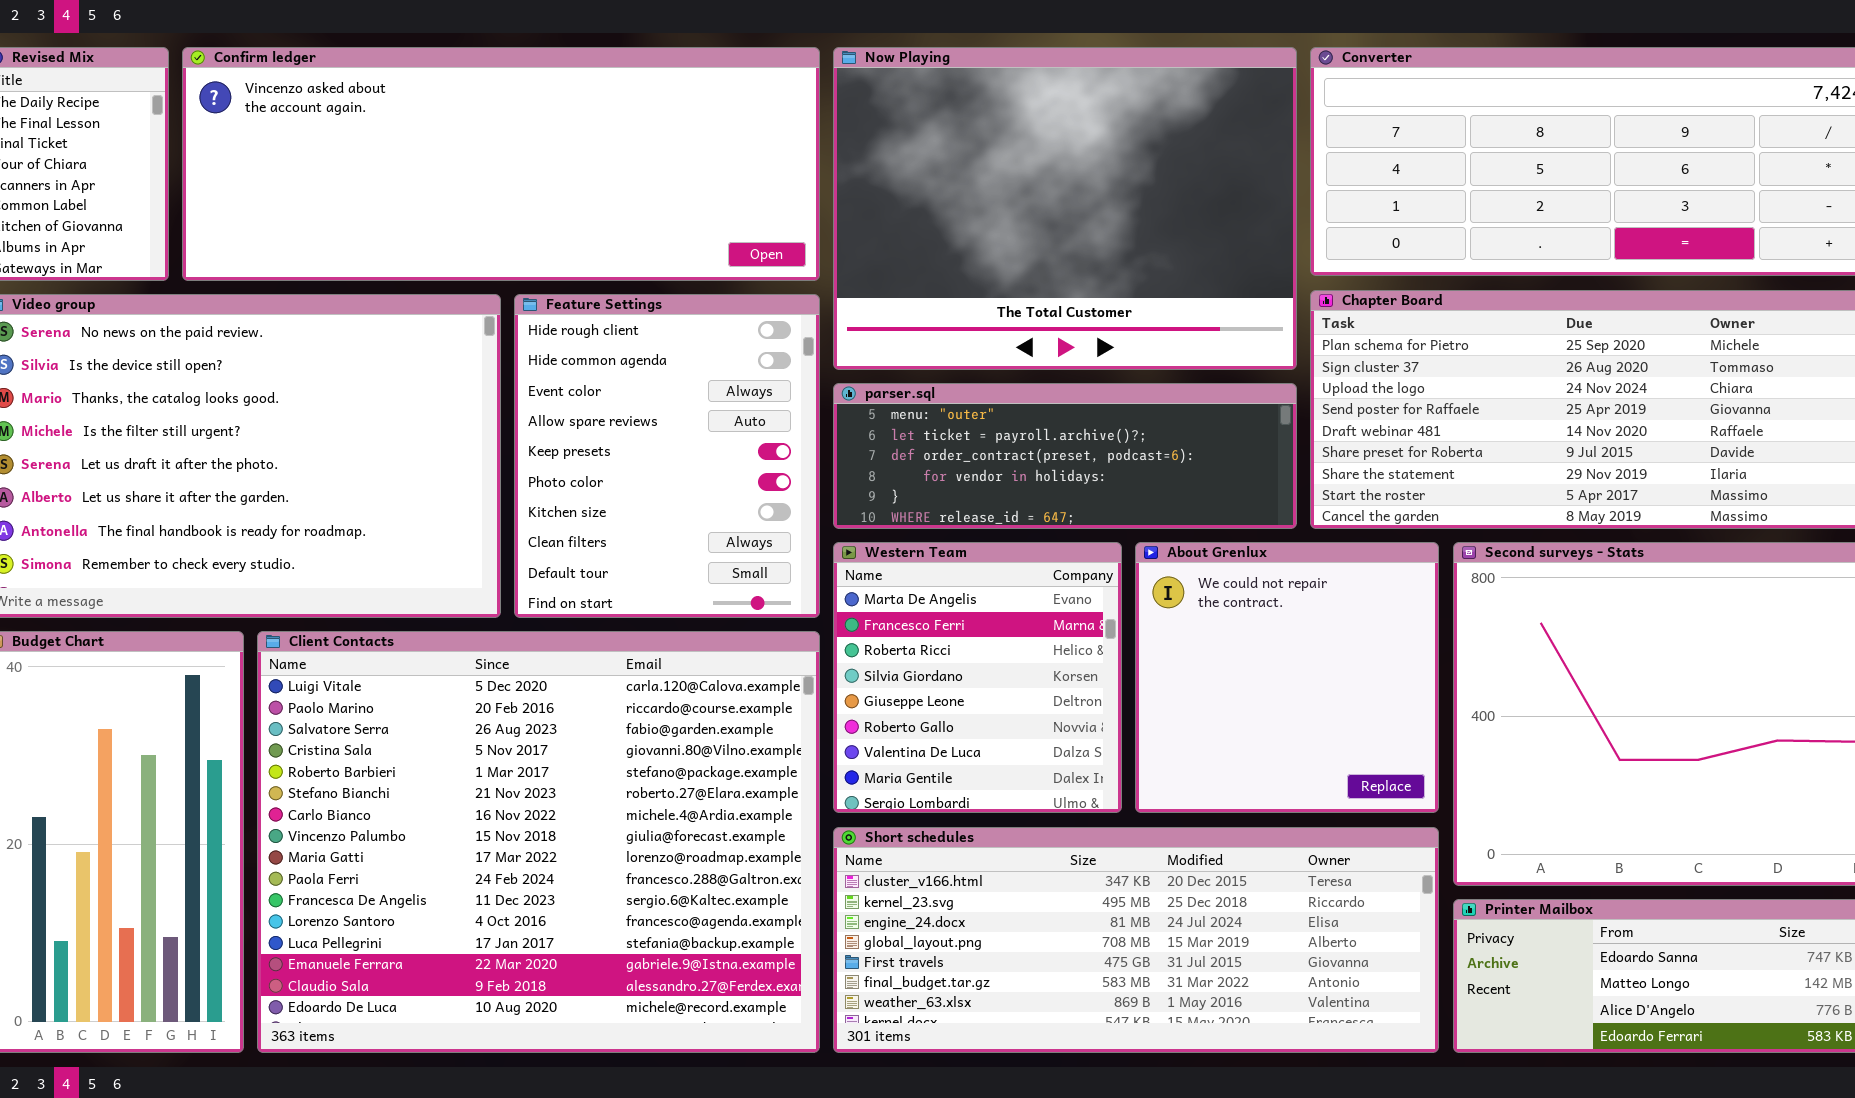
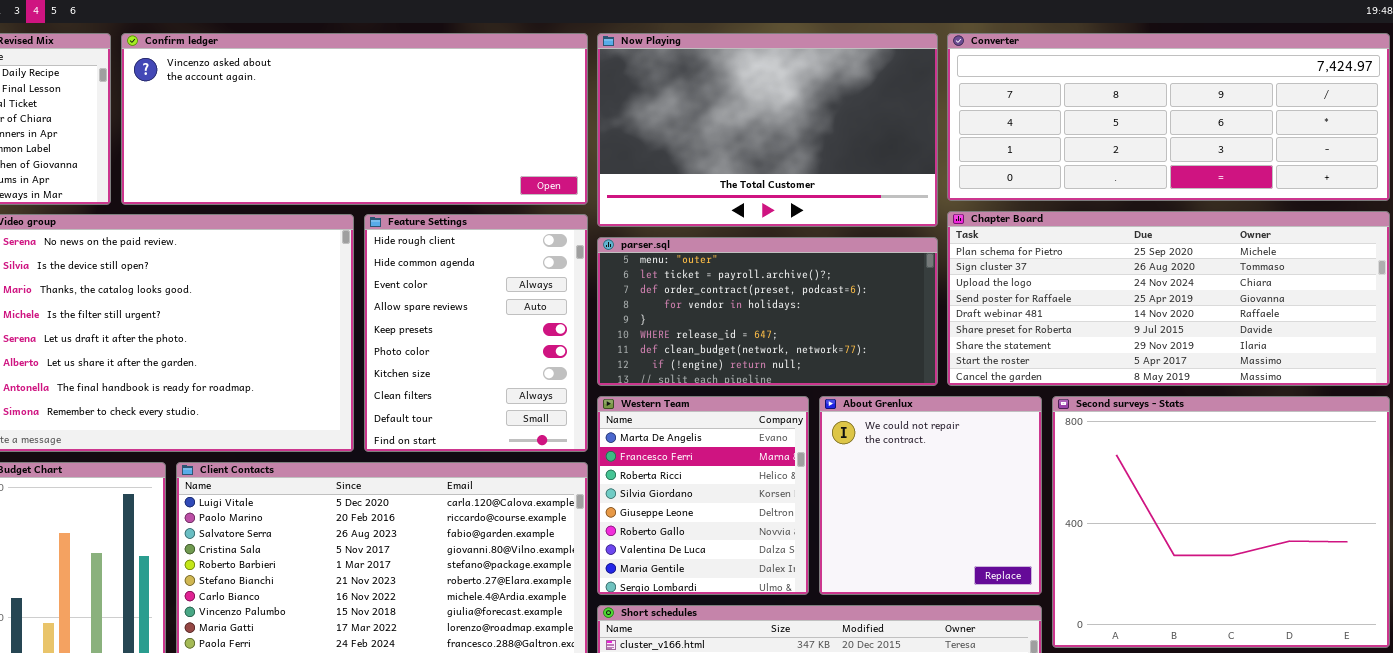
Now Playing: [833,47,1297,370] -> [597,33,938,227], resized
parser.sql: [833,383,1297,529] -> [597,237,938,386], resized

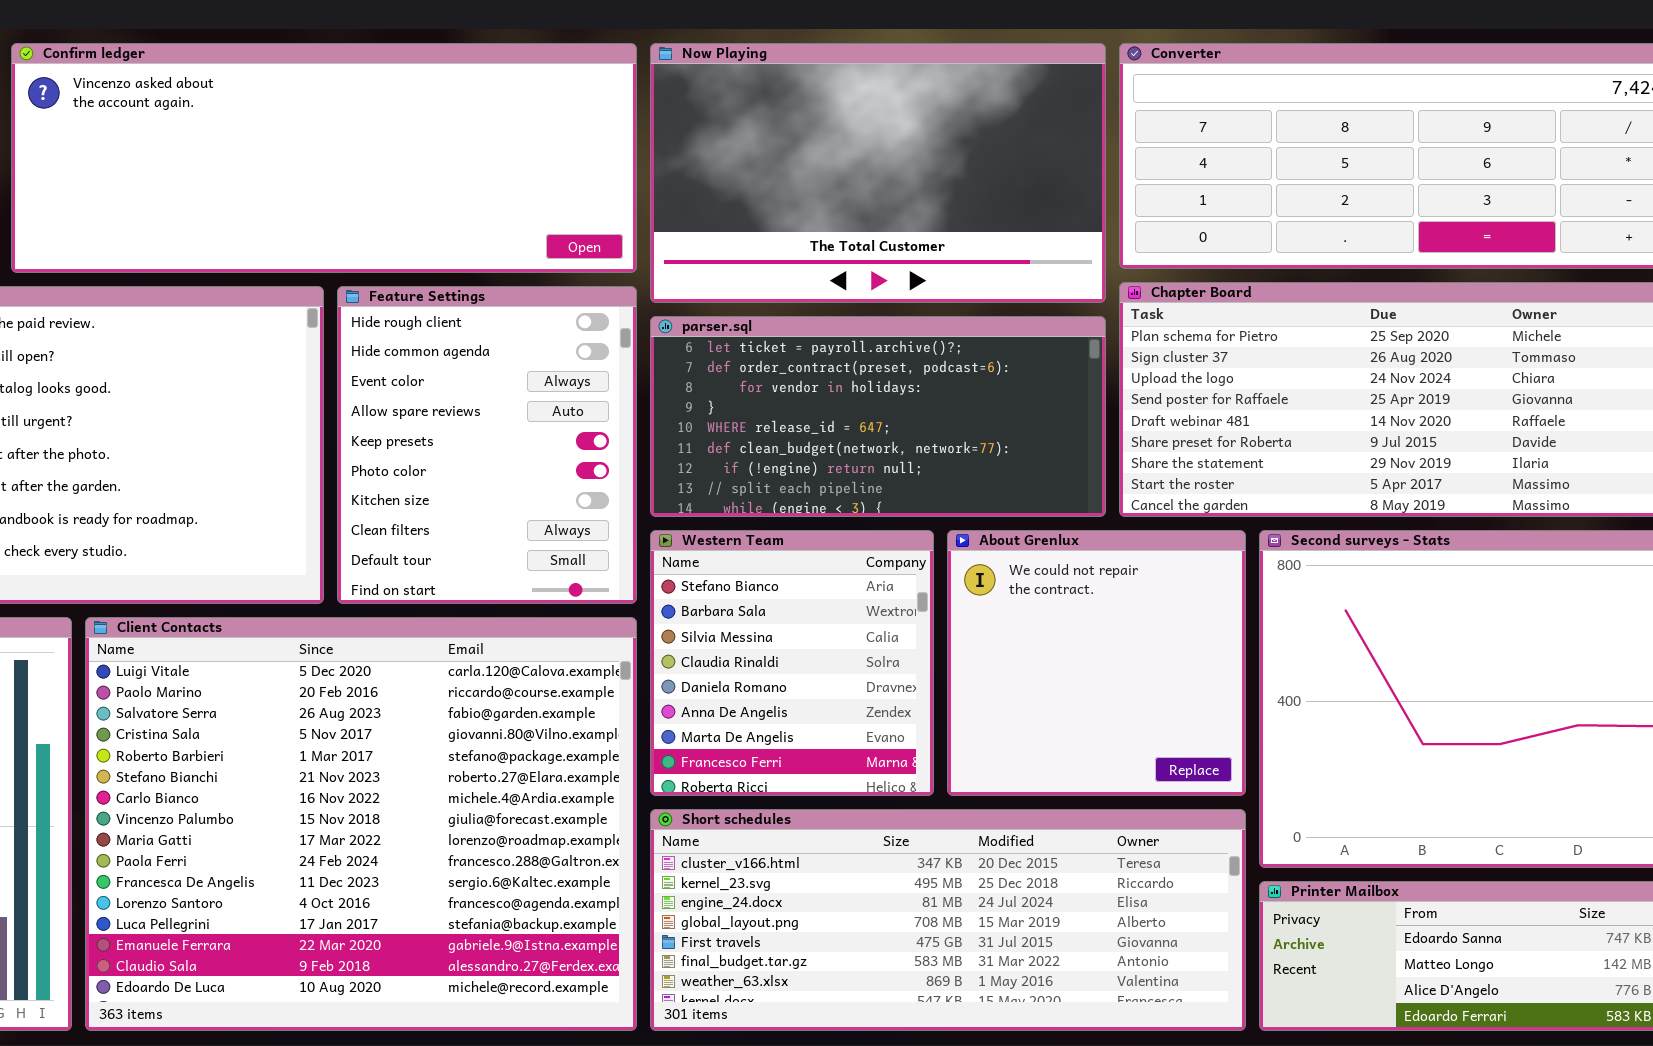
parser.sql: [597,237,938,386] -> [650,316,1106,517], scrolled down 1 row
Western Team: [597,396,809,595] -> [650,530,934,796], scrolled up 6 rows

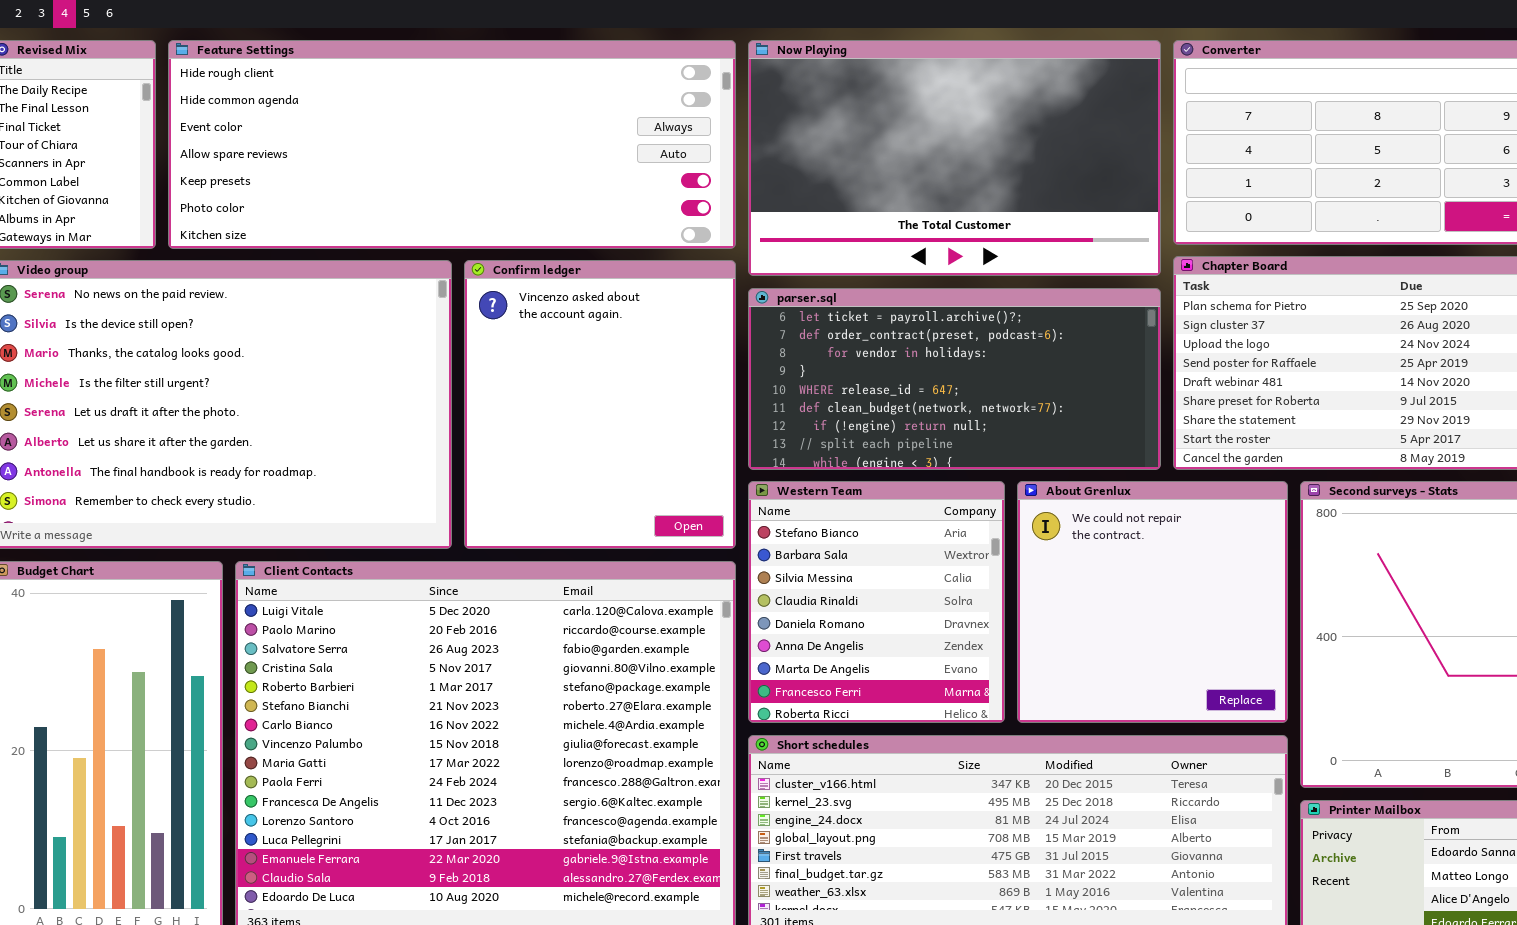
Confirm ledger: [11,43,637,273] -> [464,260,736,549], moved, resized
Feature Settings: [337,286,637,604] -> [168,40,736,249], moved, resized

